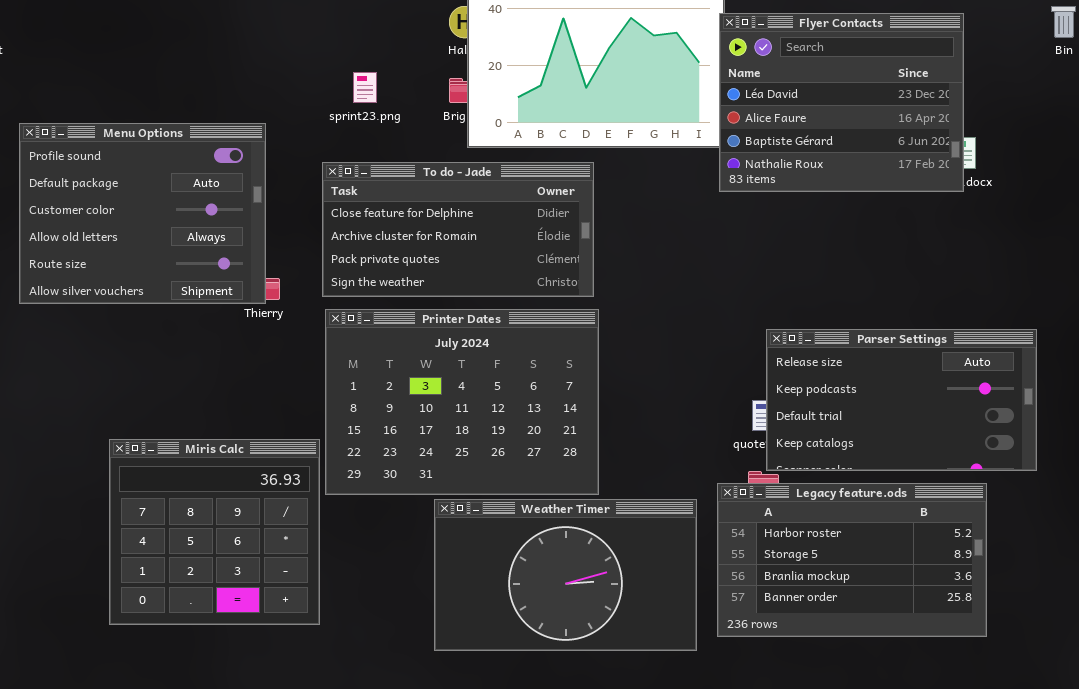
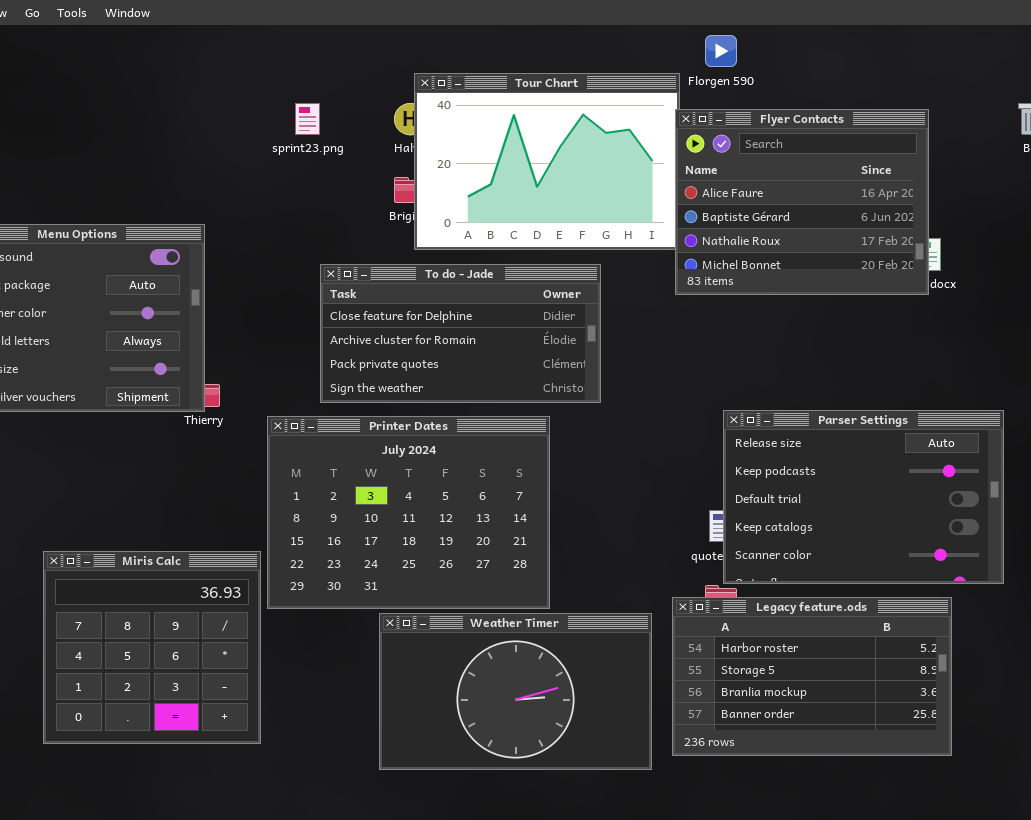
Flyer Contacts: [719,13,964,192] -> [675,109,929,295], scrolled down 1 row
sprint23.png: [353,72,377,103] -> [295,103,320,135], moved
To do - Jade: [322,162,594,297] -> [320,264,601,403], moved
Parser Settings: [766,329,1037,471] -> [723,410,1004,584], resized

